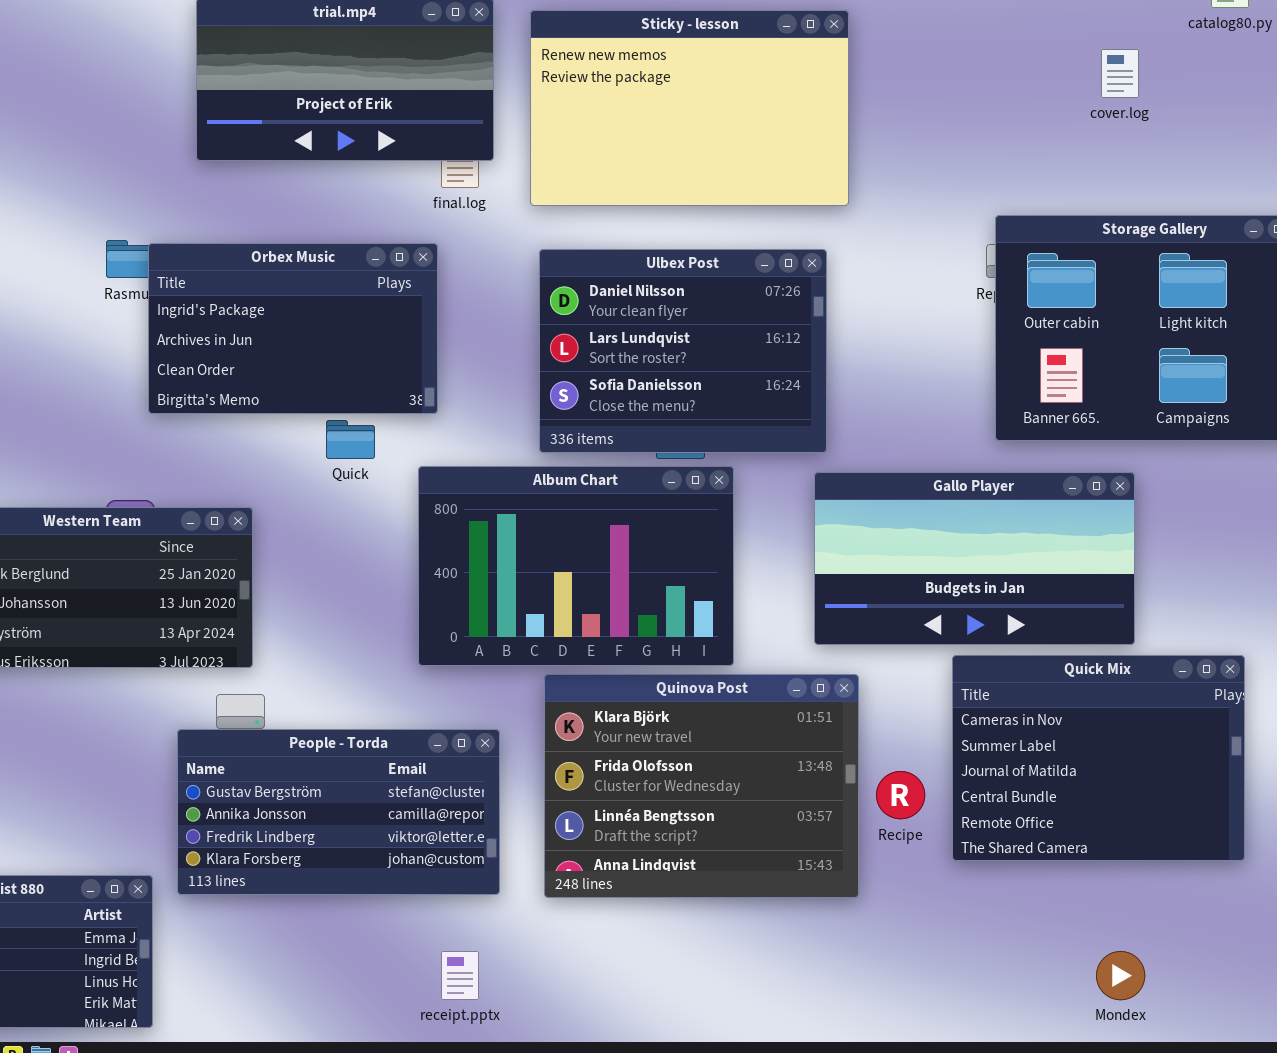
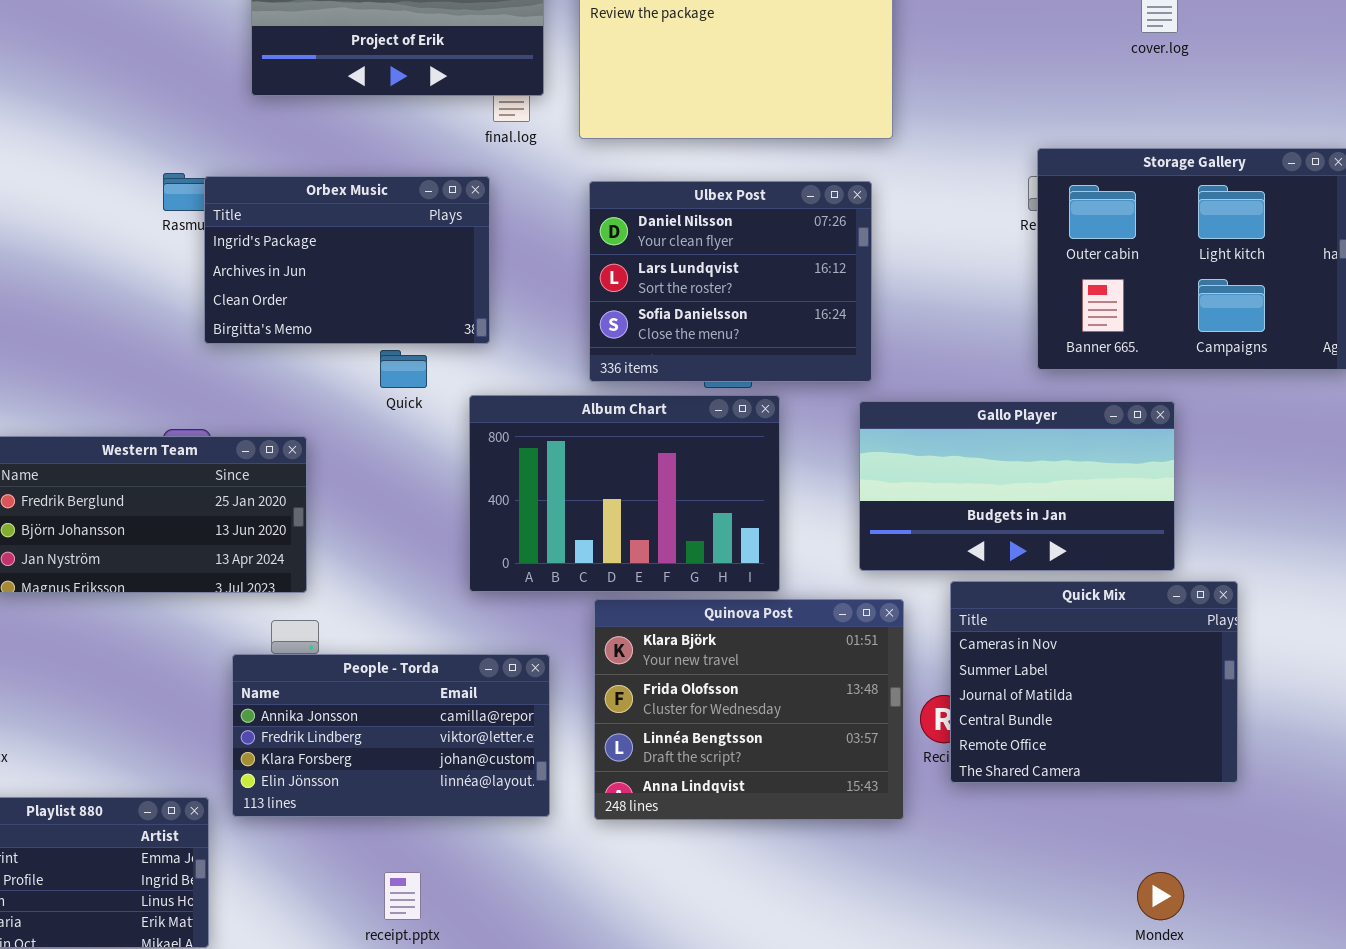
Quick Mix: [952,655,1245,861] -> [950,581,1238,783], moved
People - Torda: [177,729,500,895] -> [232,654,550,817], scrolled down 1 row
receipt.pptx: [441,951,479,1000] -> [384,872,421,920], moved

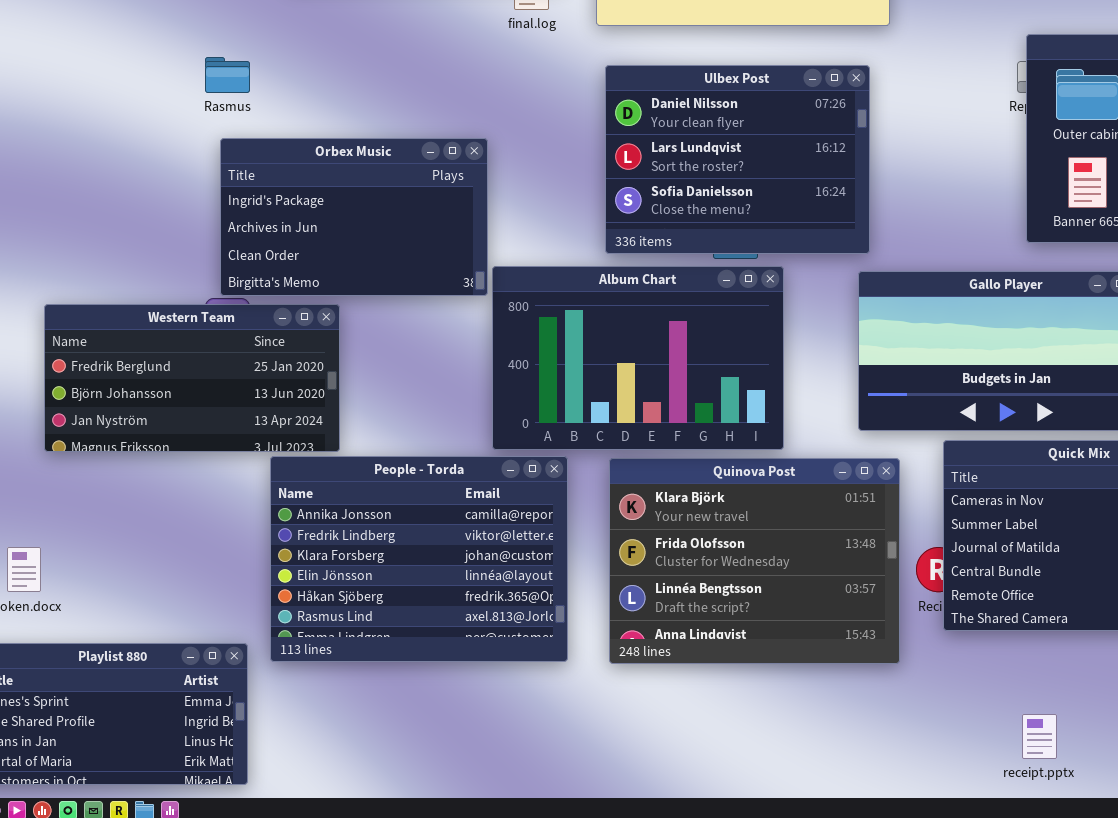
Orbex Music: [204,176,490,344] -> [220,138,488,296], moved
People - Torda: [232,654,550,817] -> [270,456,568,662], resized
receipt.pptx: [384,872,421,920] -> [1022,714,1057,759], moved

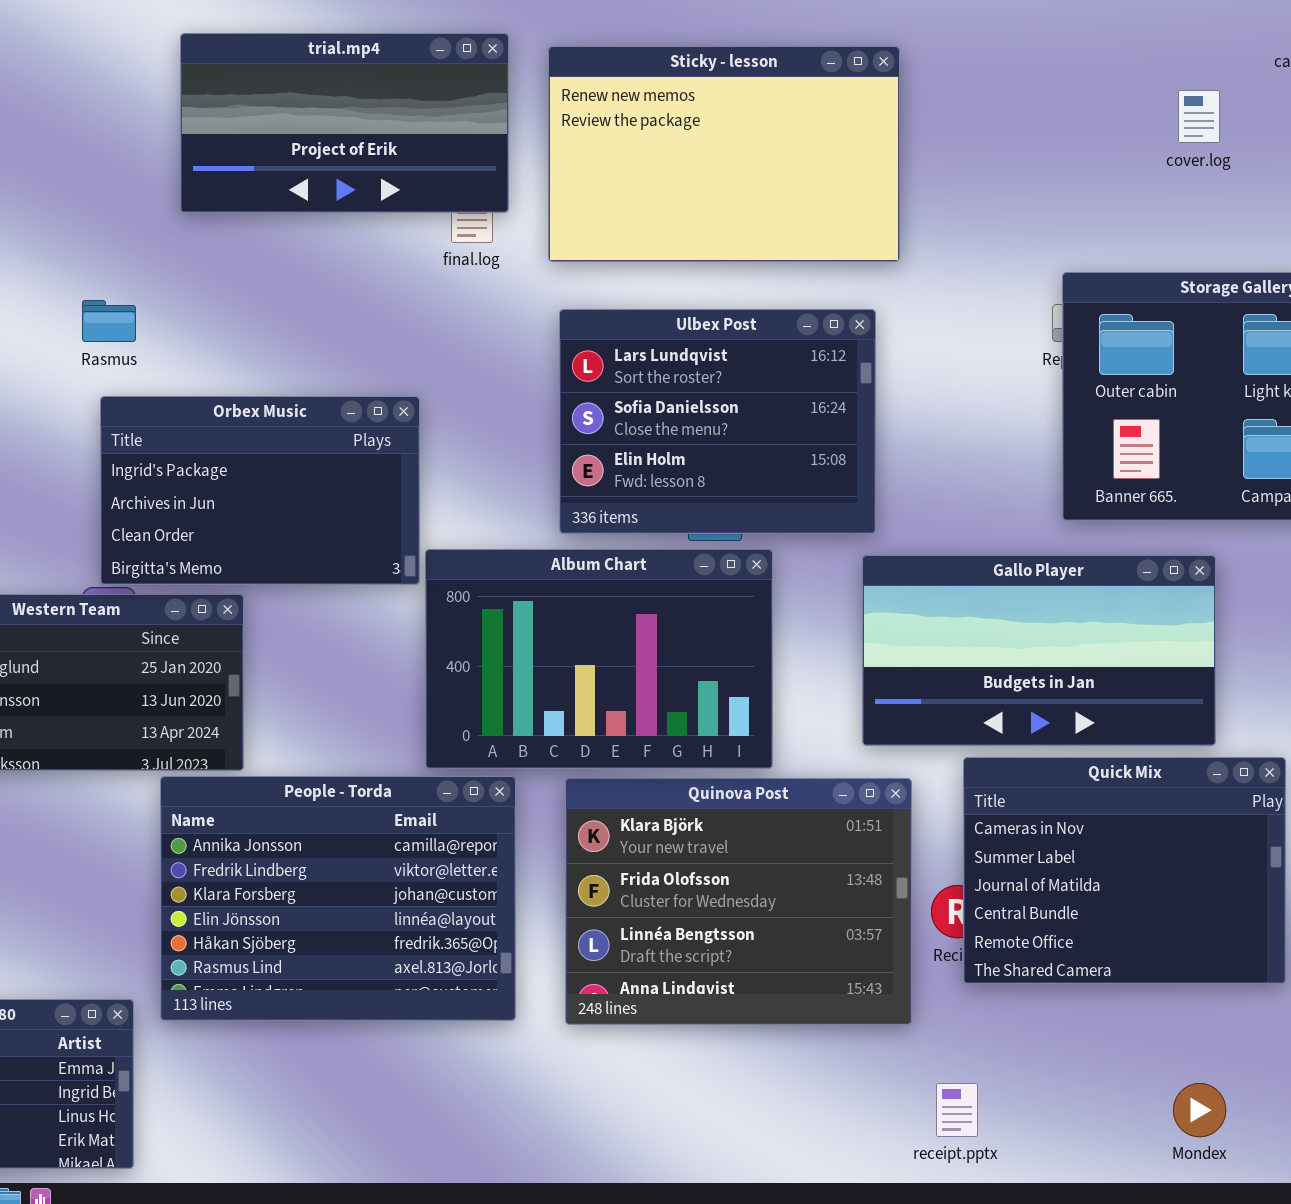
Ulbex Post: [605,65,870,254] -> [559,309,876,534], scrolled down 1 row
receipt.pptx: [1022,714,1057,759] -> [936,1083,978,1137], moved

